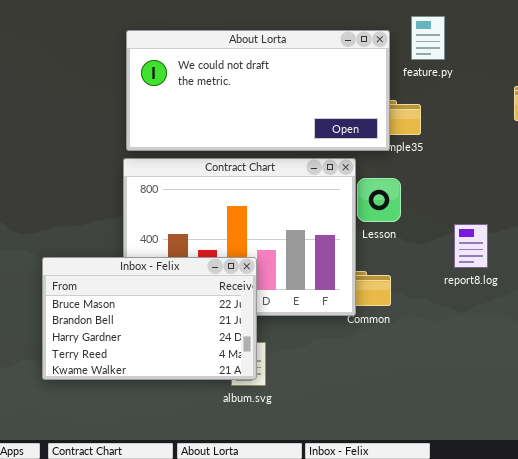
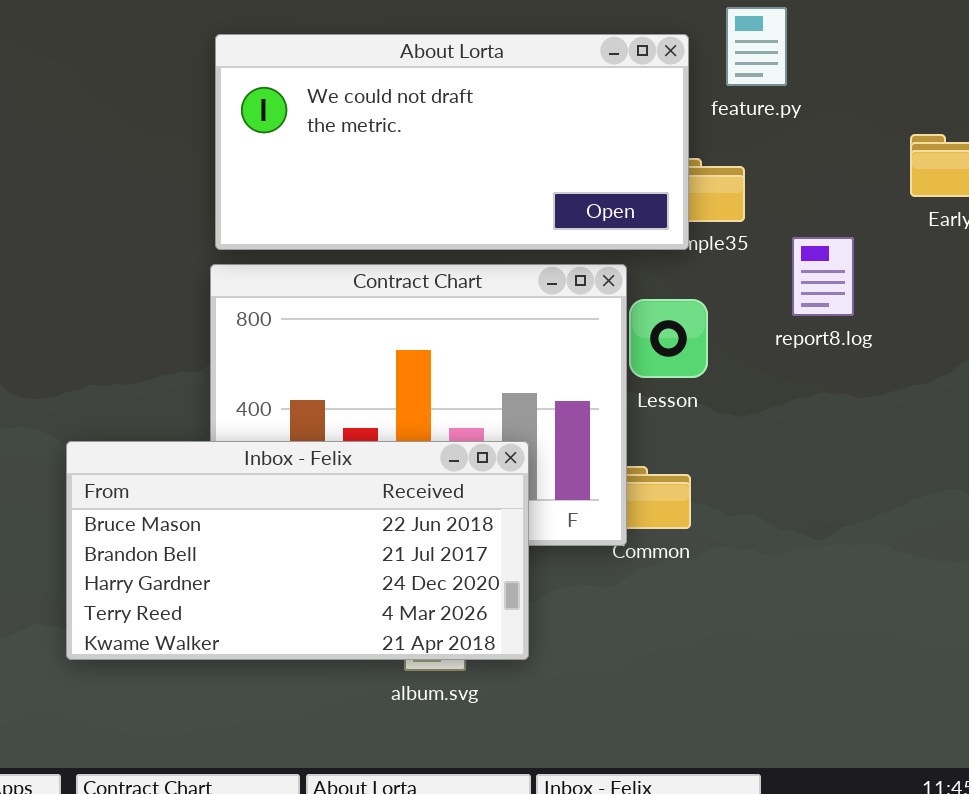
report8.log: [454,224,488,268] -> [792,237,854,316], moved
Inbox - Felix: [42,257,257,380] -> [66,441,529,660], resized

